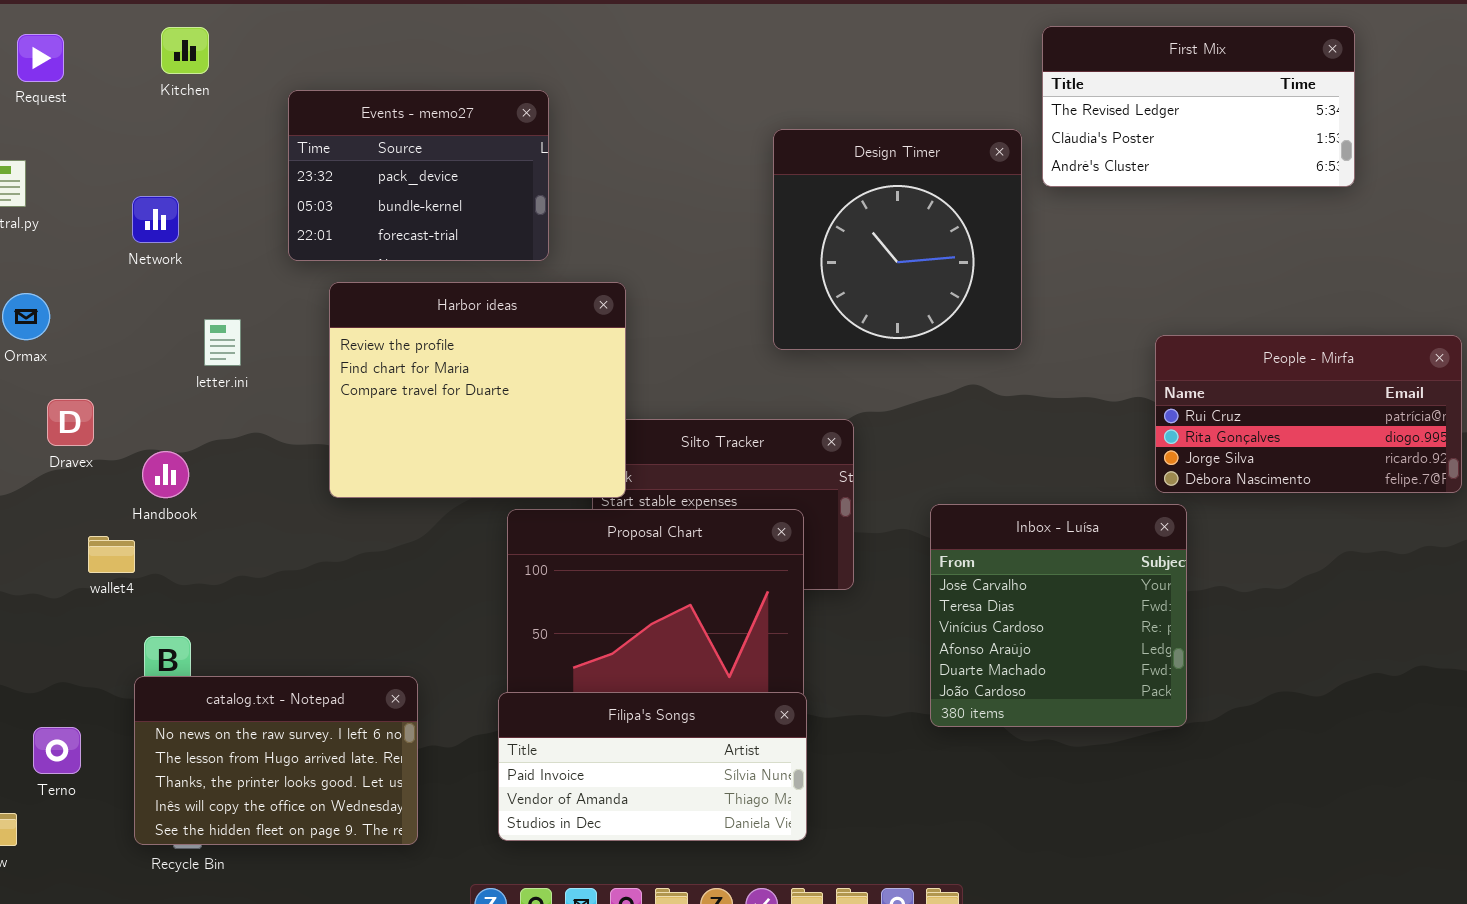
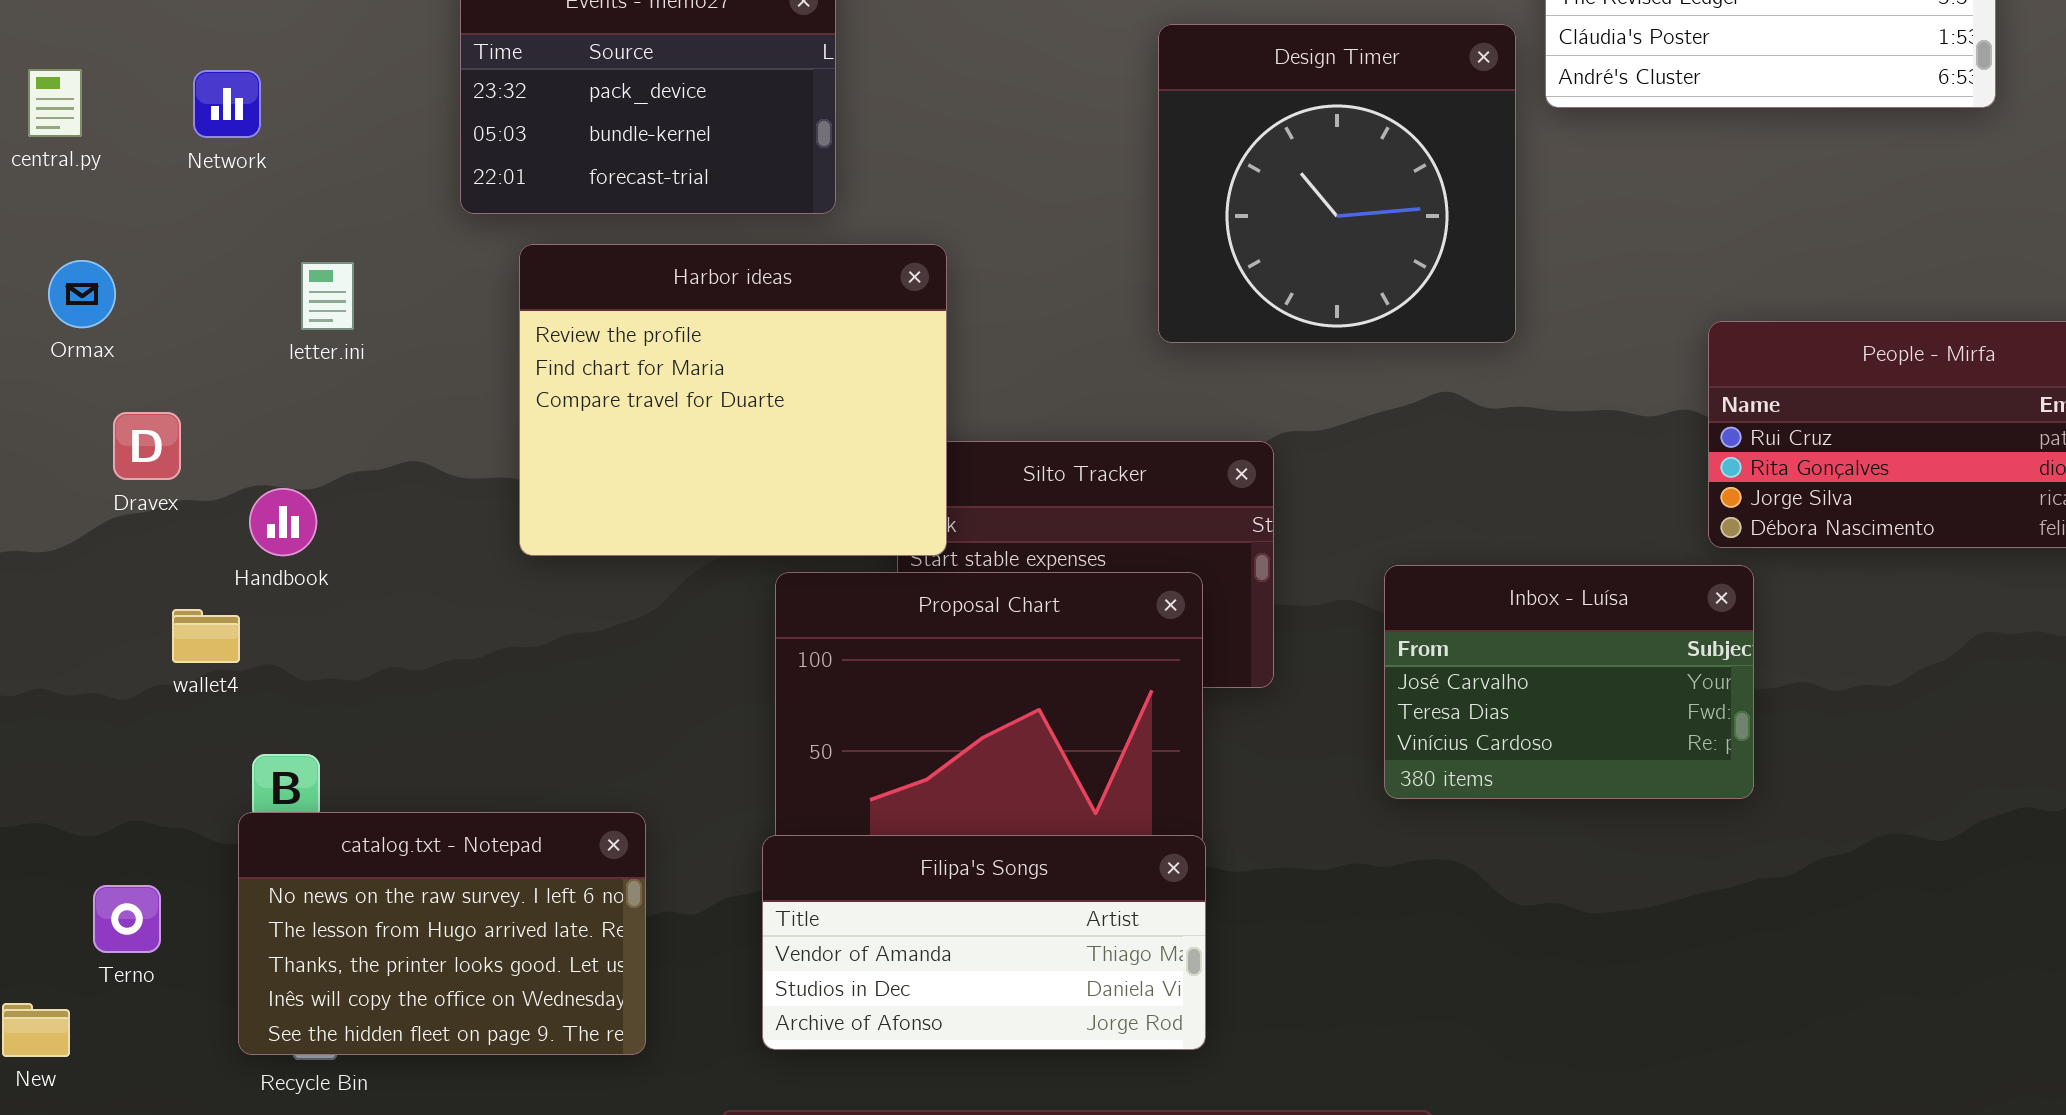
Network: [132,196,179,243] -> [193,70,261,138], moved
letter.ini: [204,319,241,366] -> [301,262,354,330], moved
Inbox - Luísa: [930,504,1187,727] -> [1384,565,1754,799], resized
Filipa's Songs: [498,692,807,841] -> [762,835,1206,1050], scrolled down 1 row

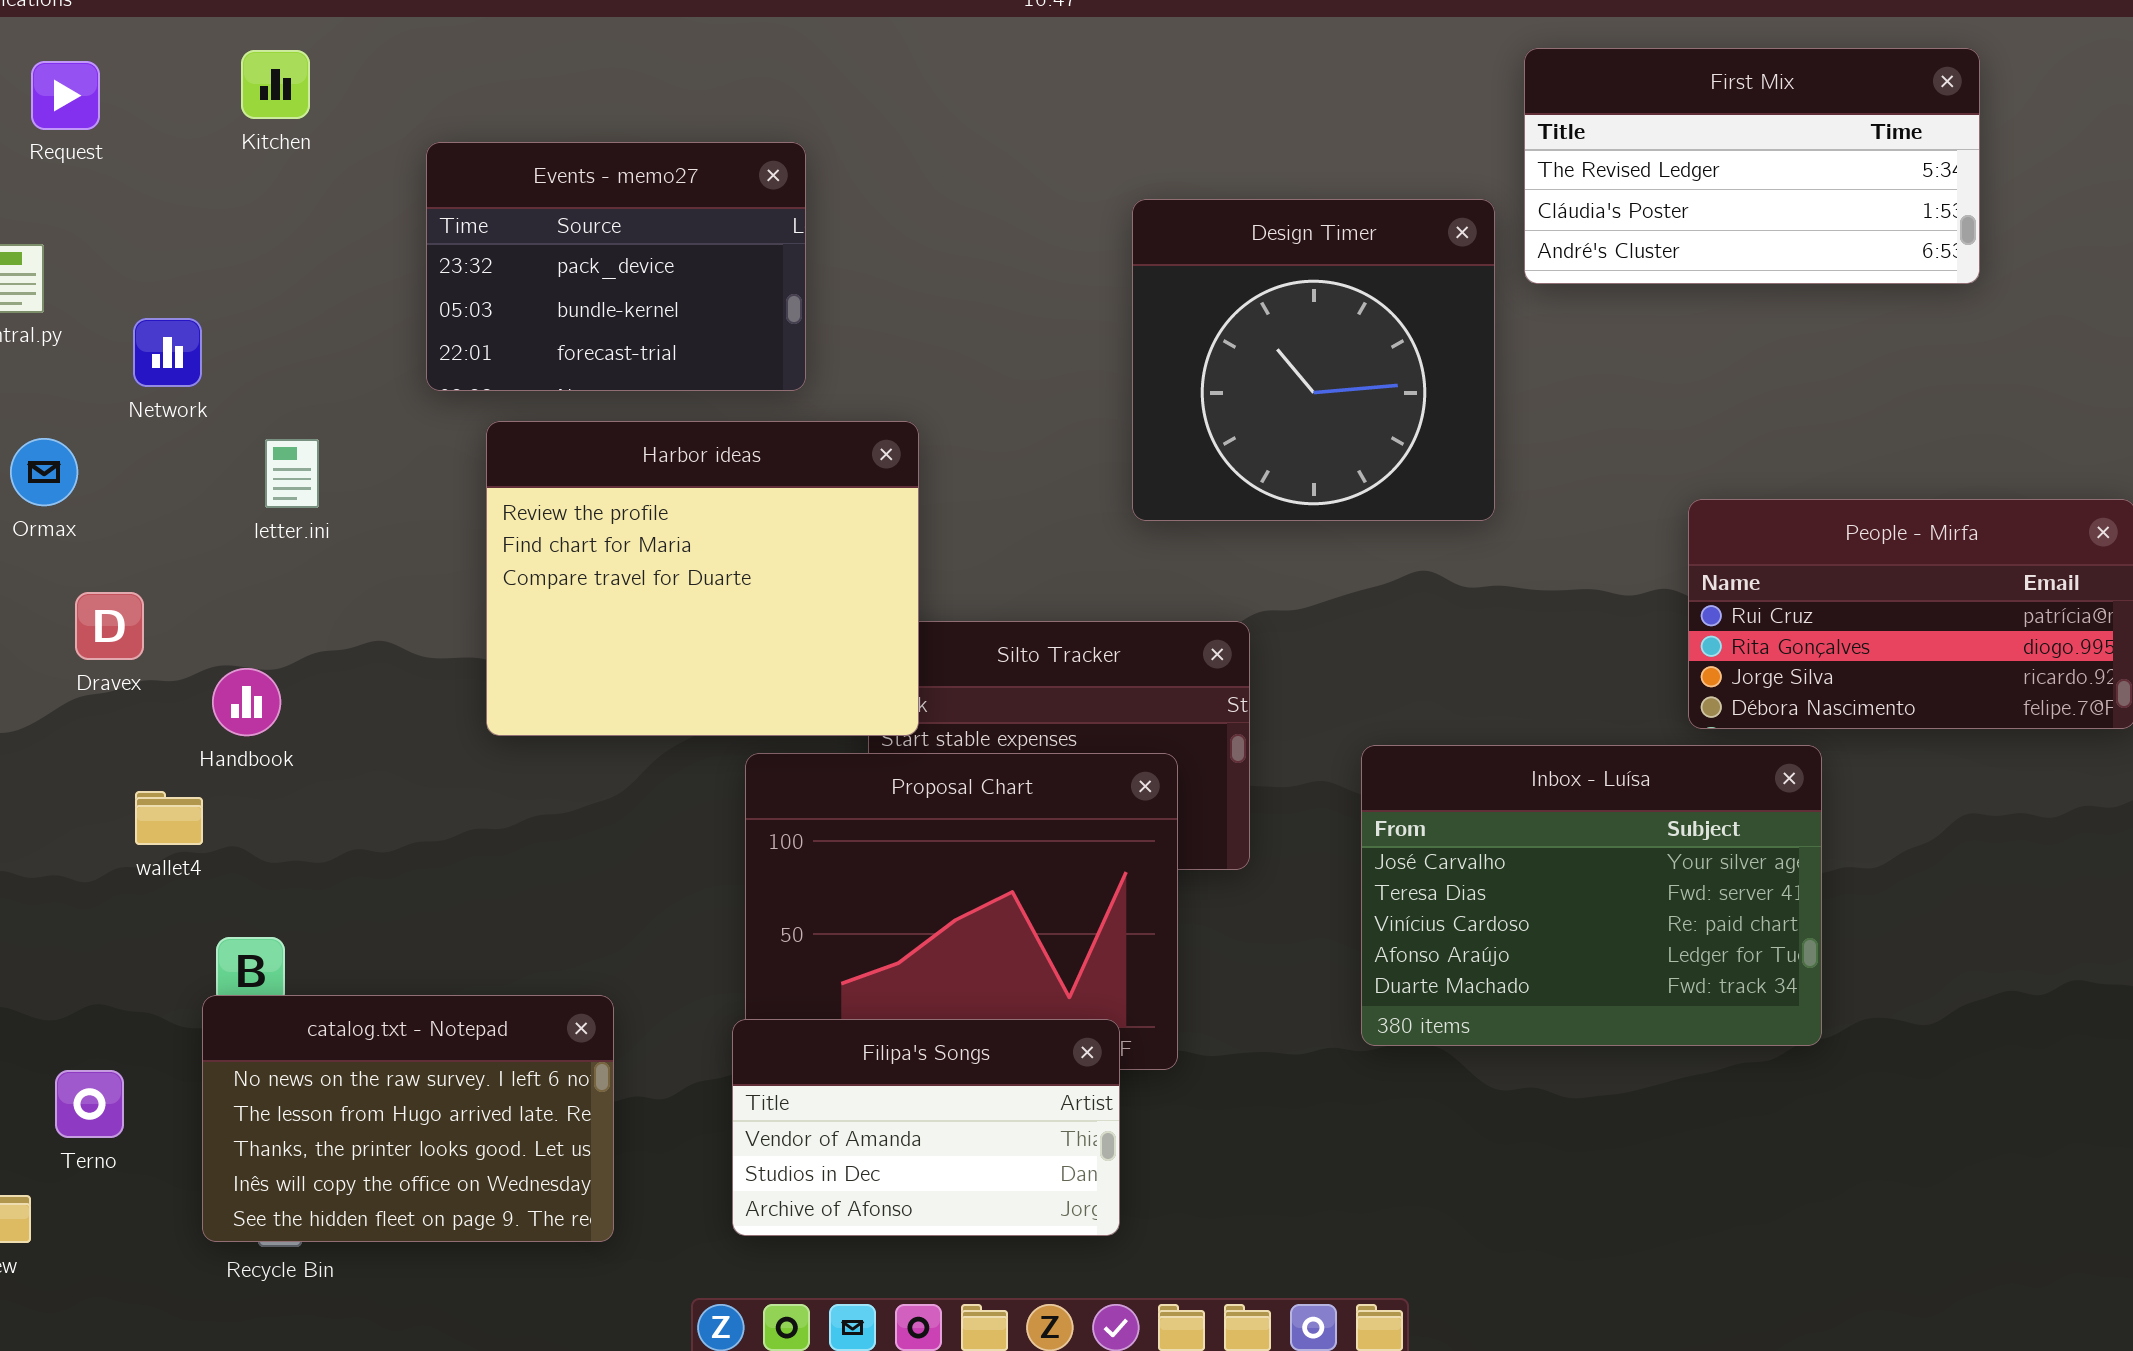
Network: [193,70,261,138] -> [133,318,202,387], moved
Inbox - Luísa: [1384,565,1754,799] -> [1361,745,1822,1046], resized
Filipa's Songs: [762,835,1206,1050] -> [732,1019,1120,1236], resized

